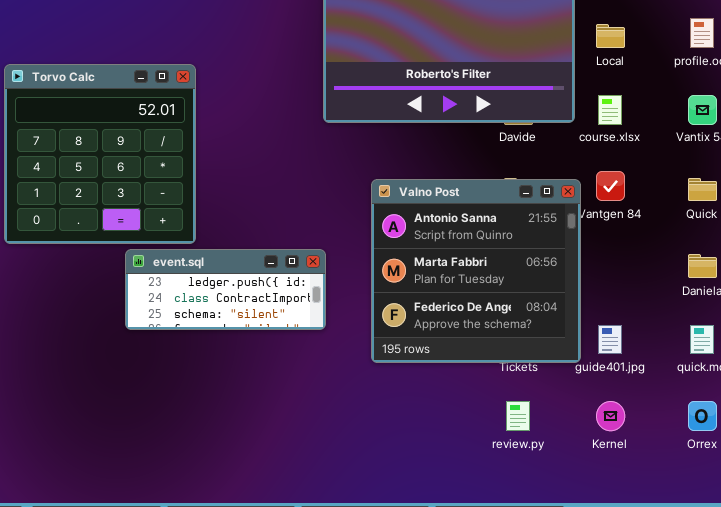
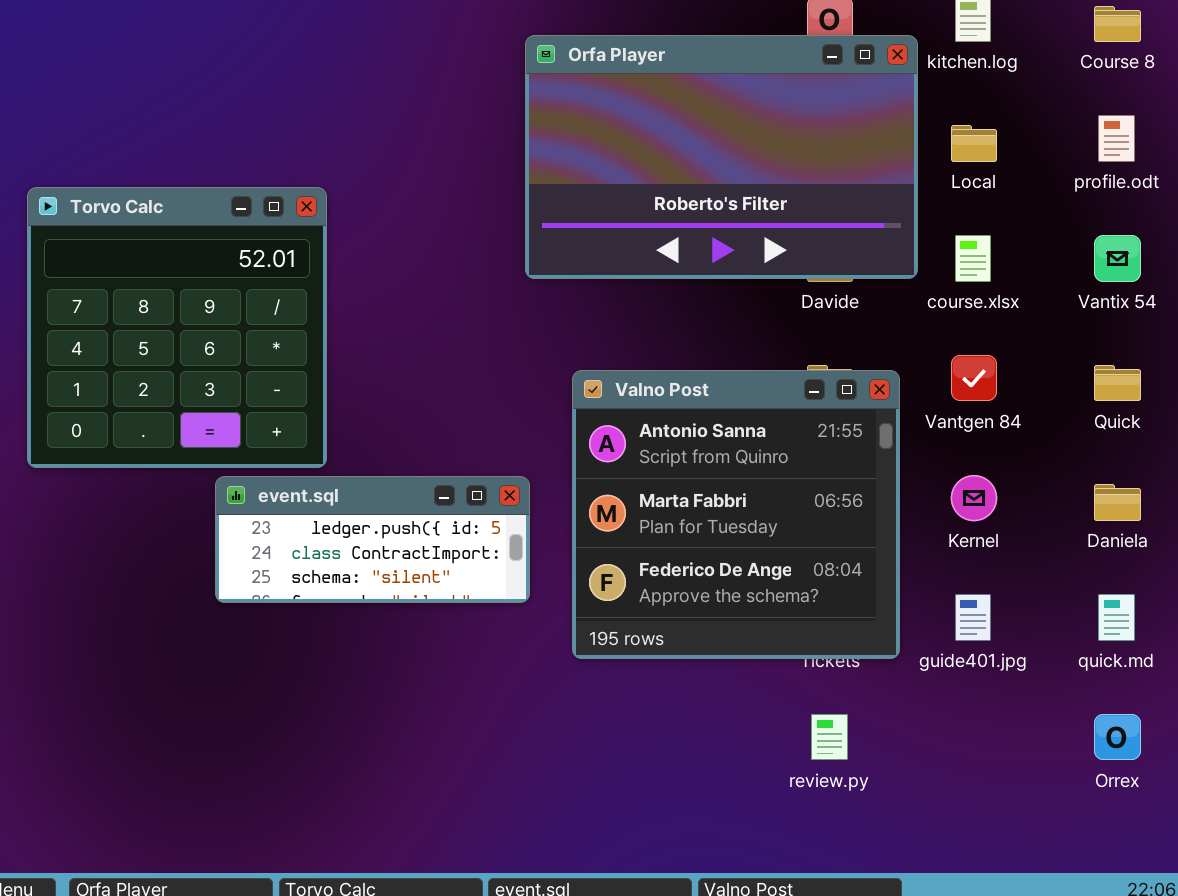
Valno Post: [371,179,581,363] -> [572,370,900,659], moved
Kernel: [596,401,625,431] -> [951,475,997,521], moved

